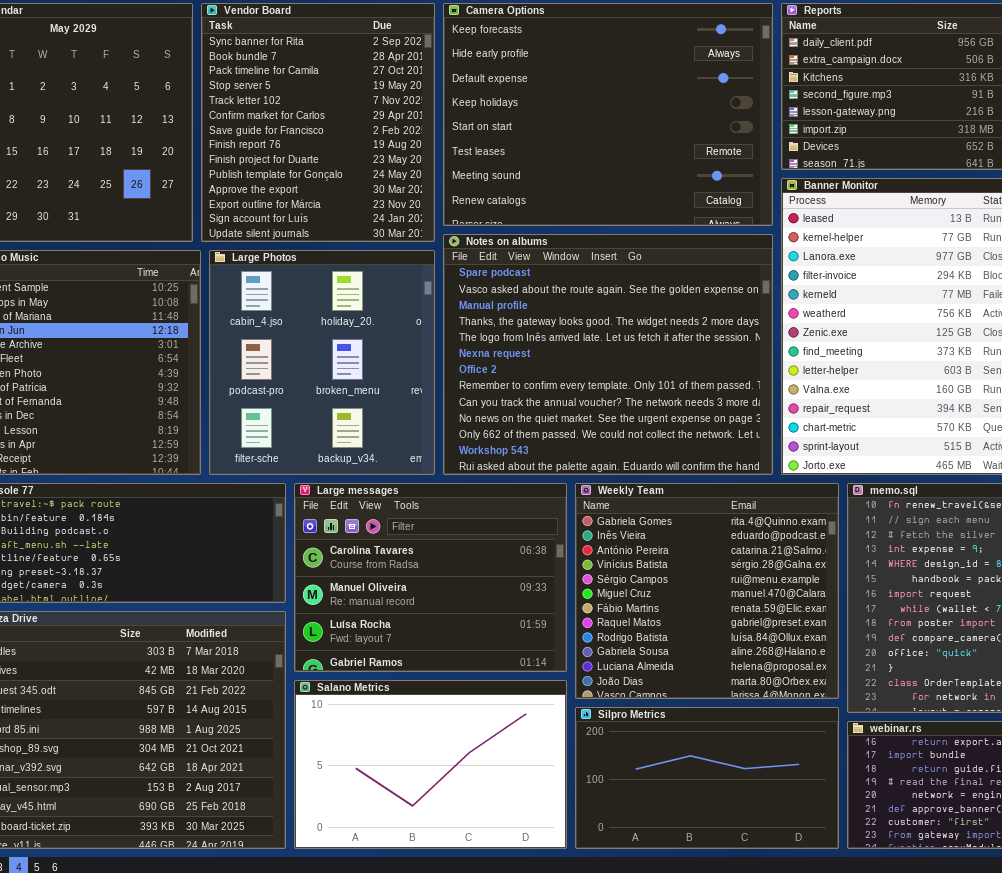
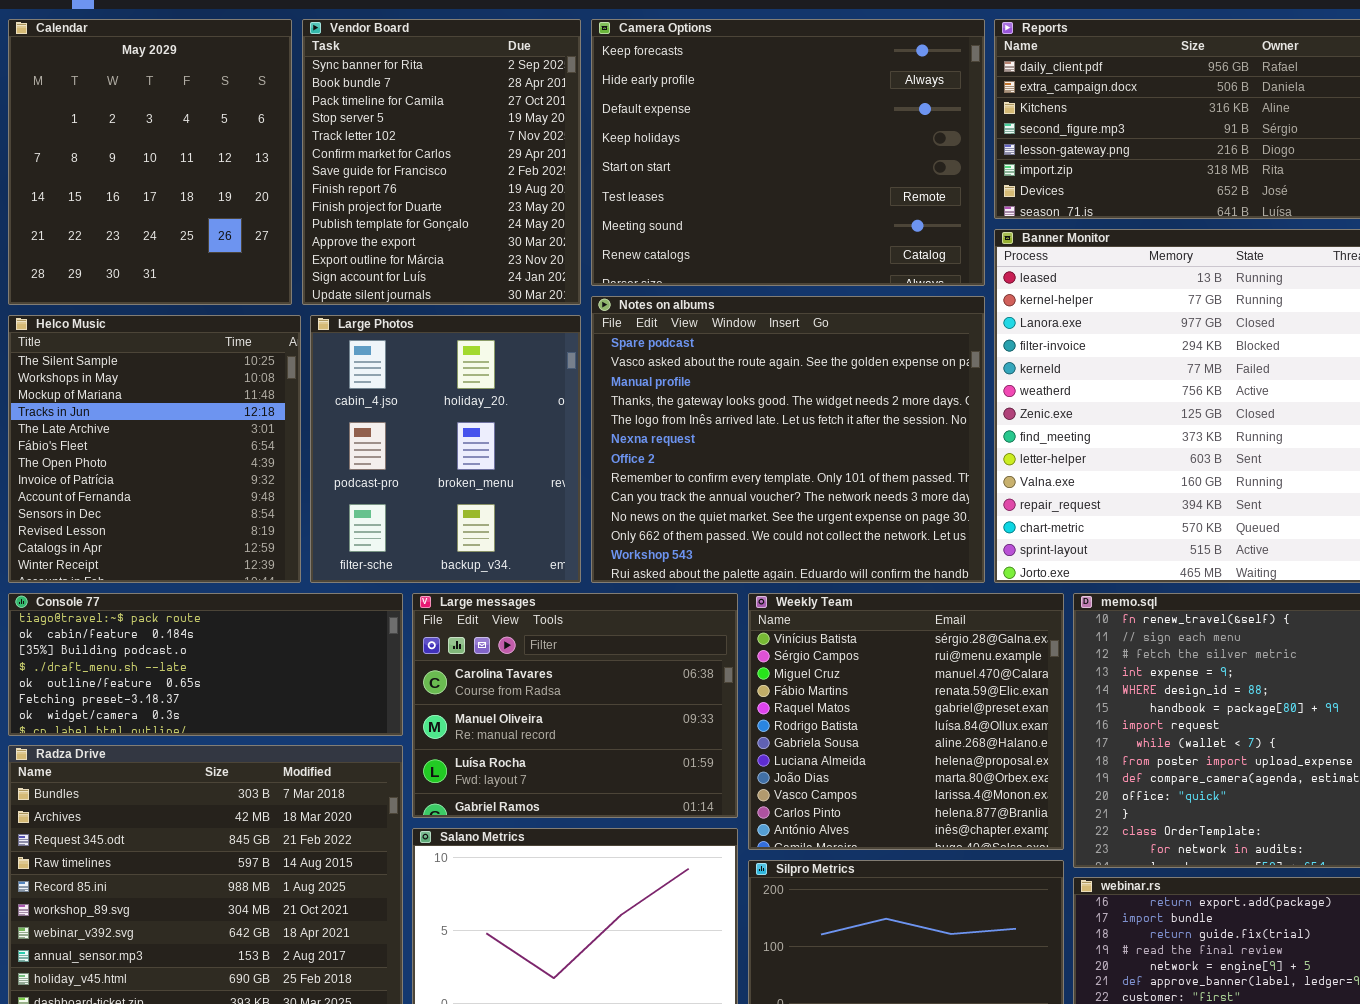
Weekly Team: [575,483,839,699] -> [748,593,1064,850], scrolled down 3 rows

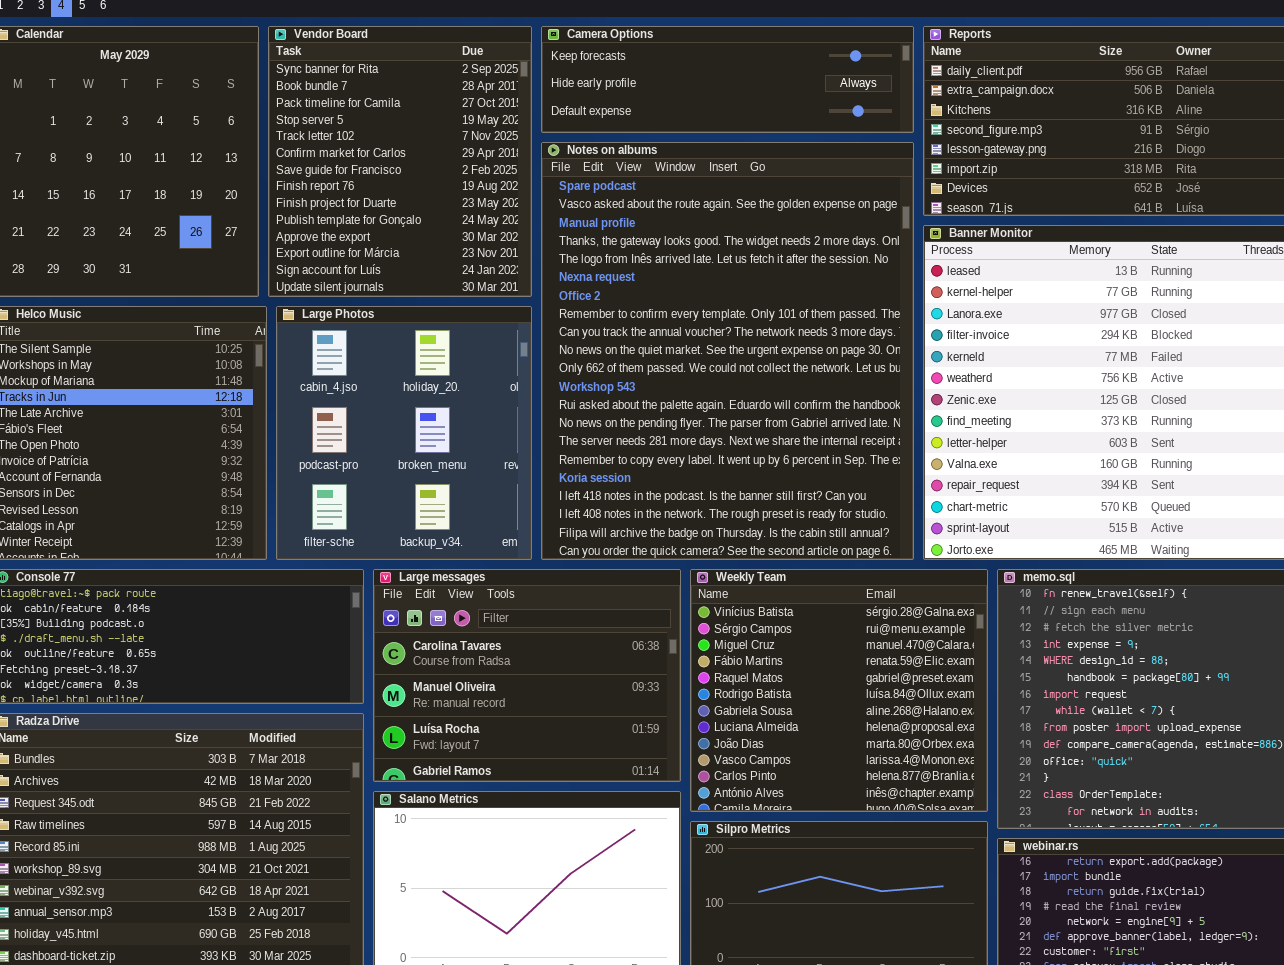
Camera Options: [591,19,985,286] -> [541,26,914,133], resized
Notes on albums: [591,296,985,583] -> [541,142,914,560], resized

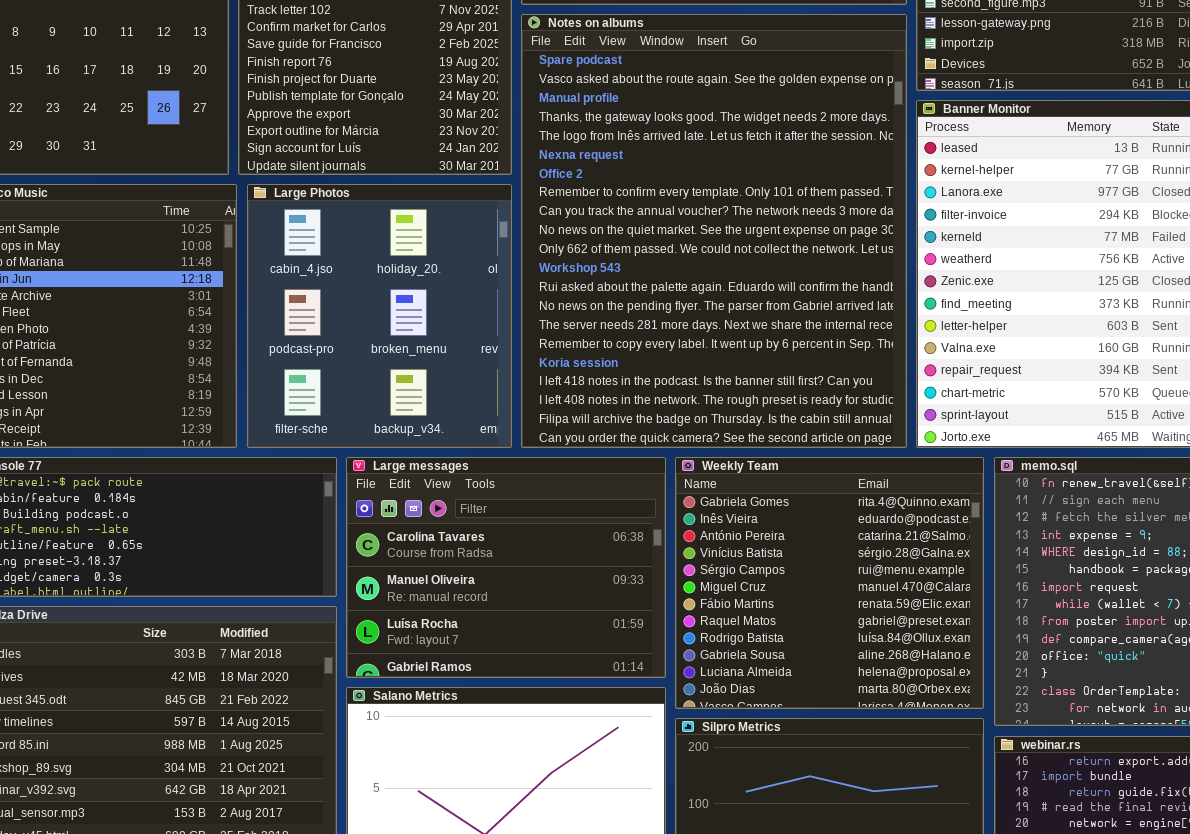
Weekly Team: [690,569,988,812] -> [675,457,984,709], scrolled up 3 rows

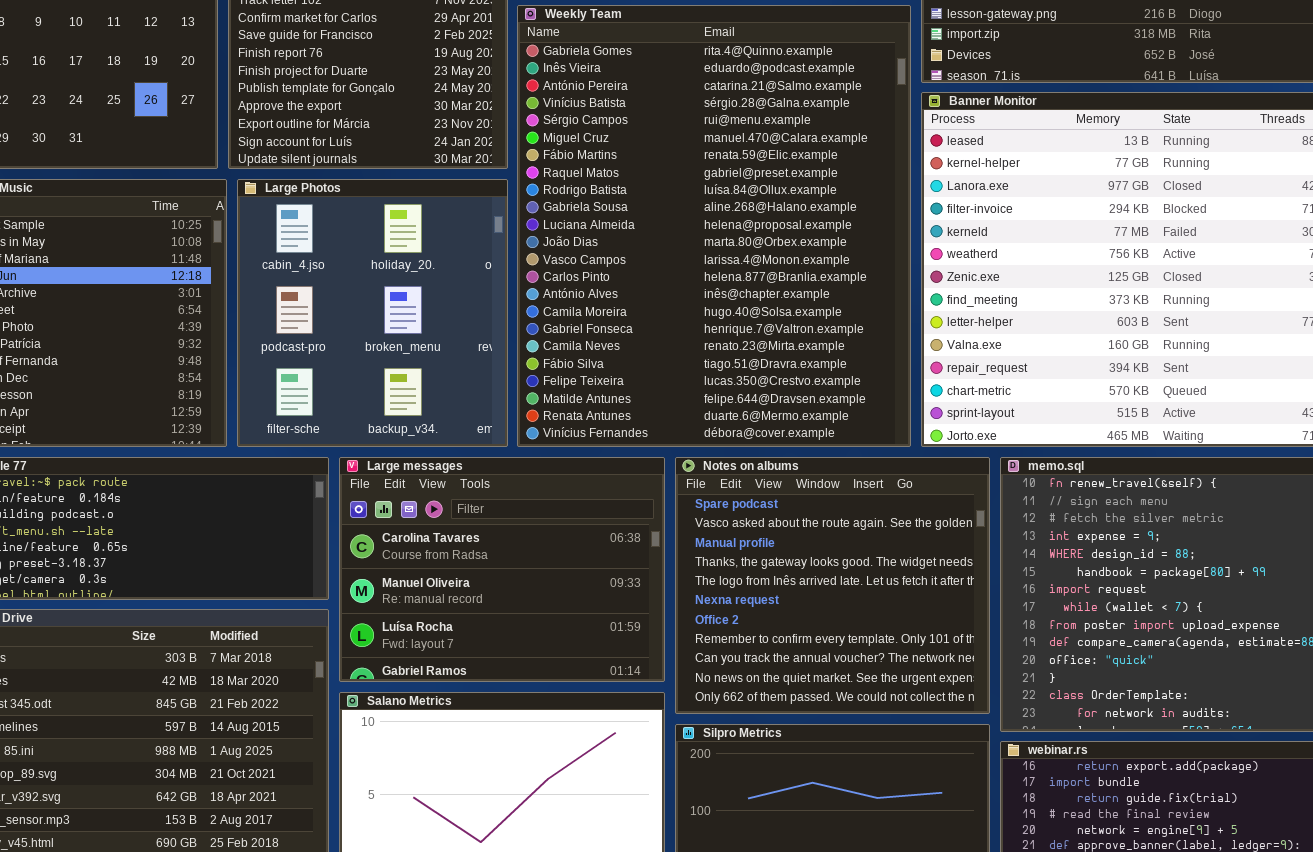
Notes on albums: [521,14,907,448] -> [675,457,990,714], moved, resized
Weekly Team: [675,457,984,709] -> [517,5,911,447], moved, resized

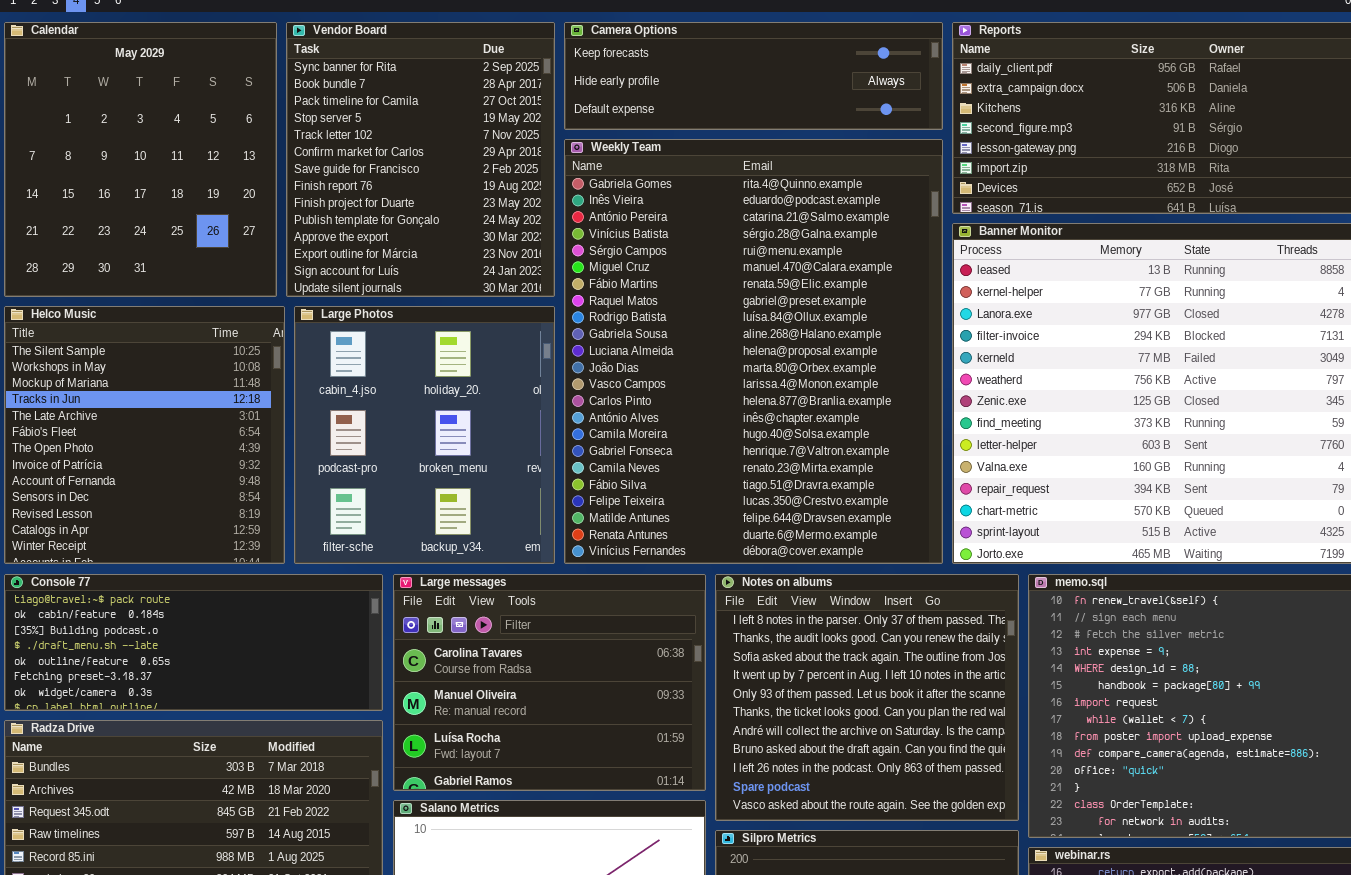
Notes on albums: [675,457,990,714] -> [715,574,1019,821], scrolled up 9 rows

